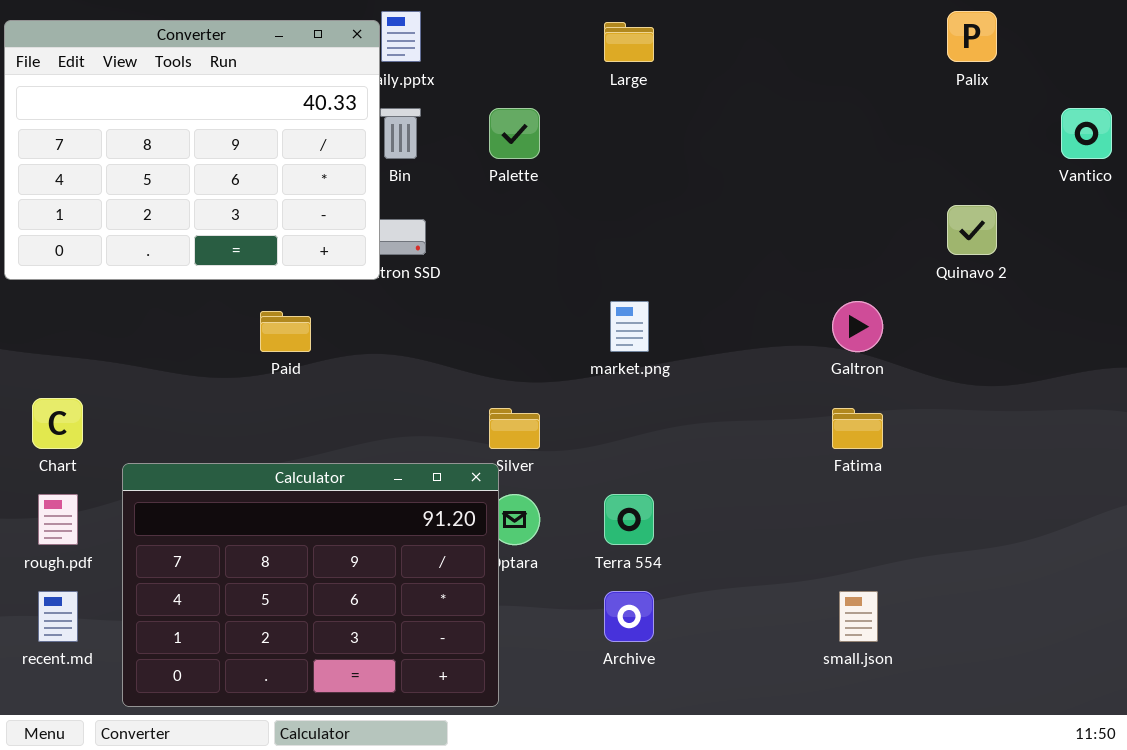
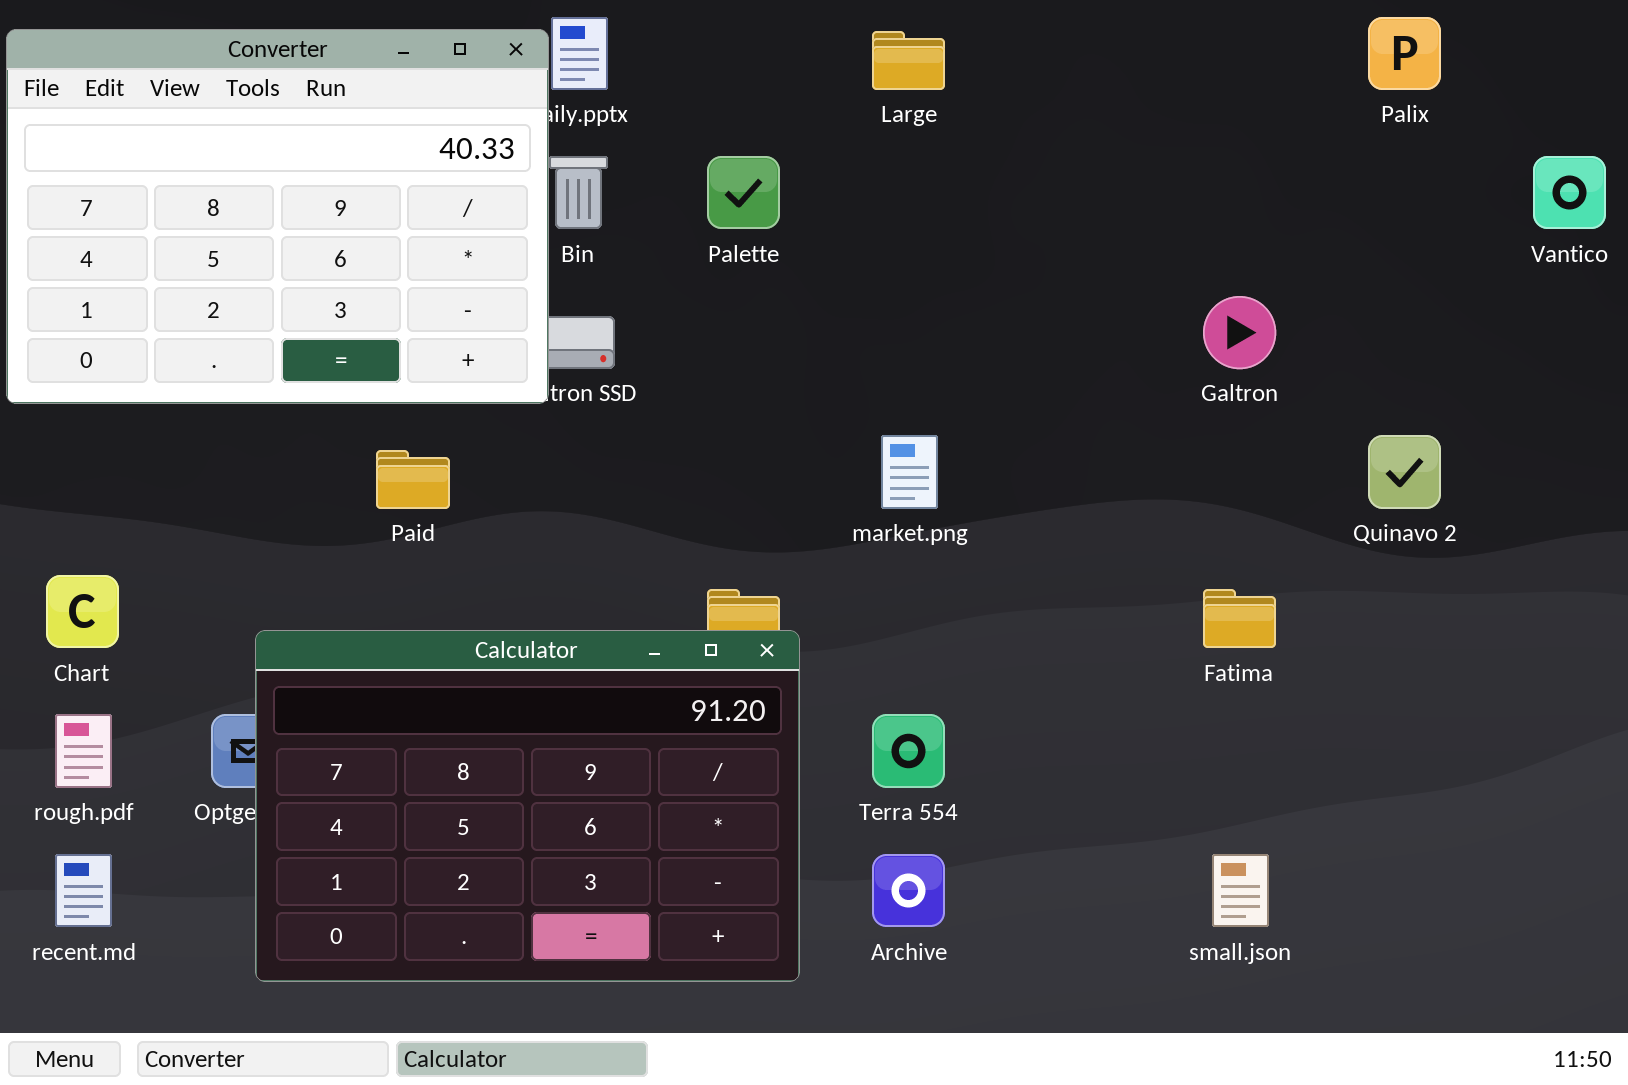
Quinavo 2: [947,205,997,255] -> [1368,435,1441,509], moved
Galtron: [832,301,883,352] -> [1203,296,1276,369], moved
Calculator: [122,463,499,707] -> [255,630,800,982], moved

